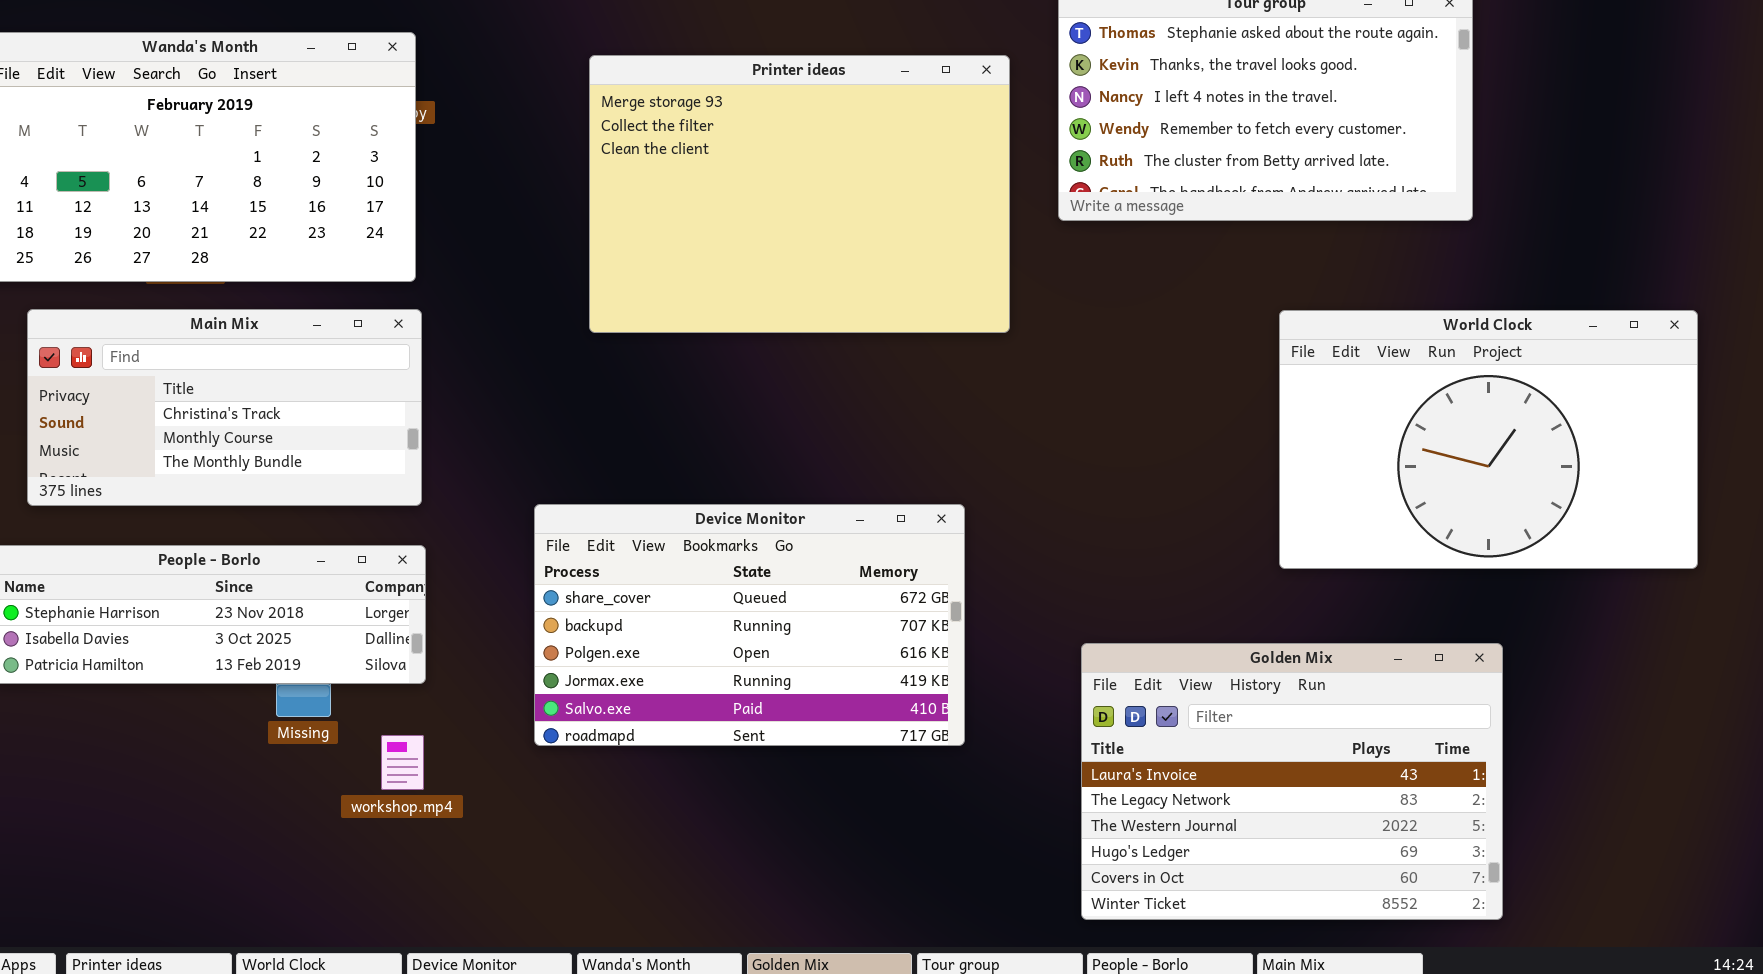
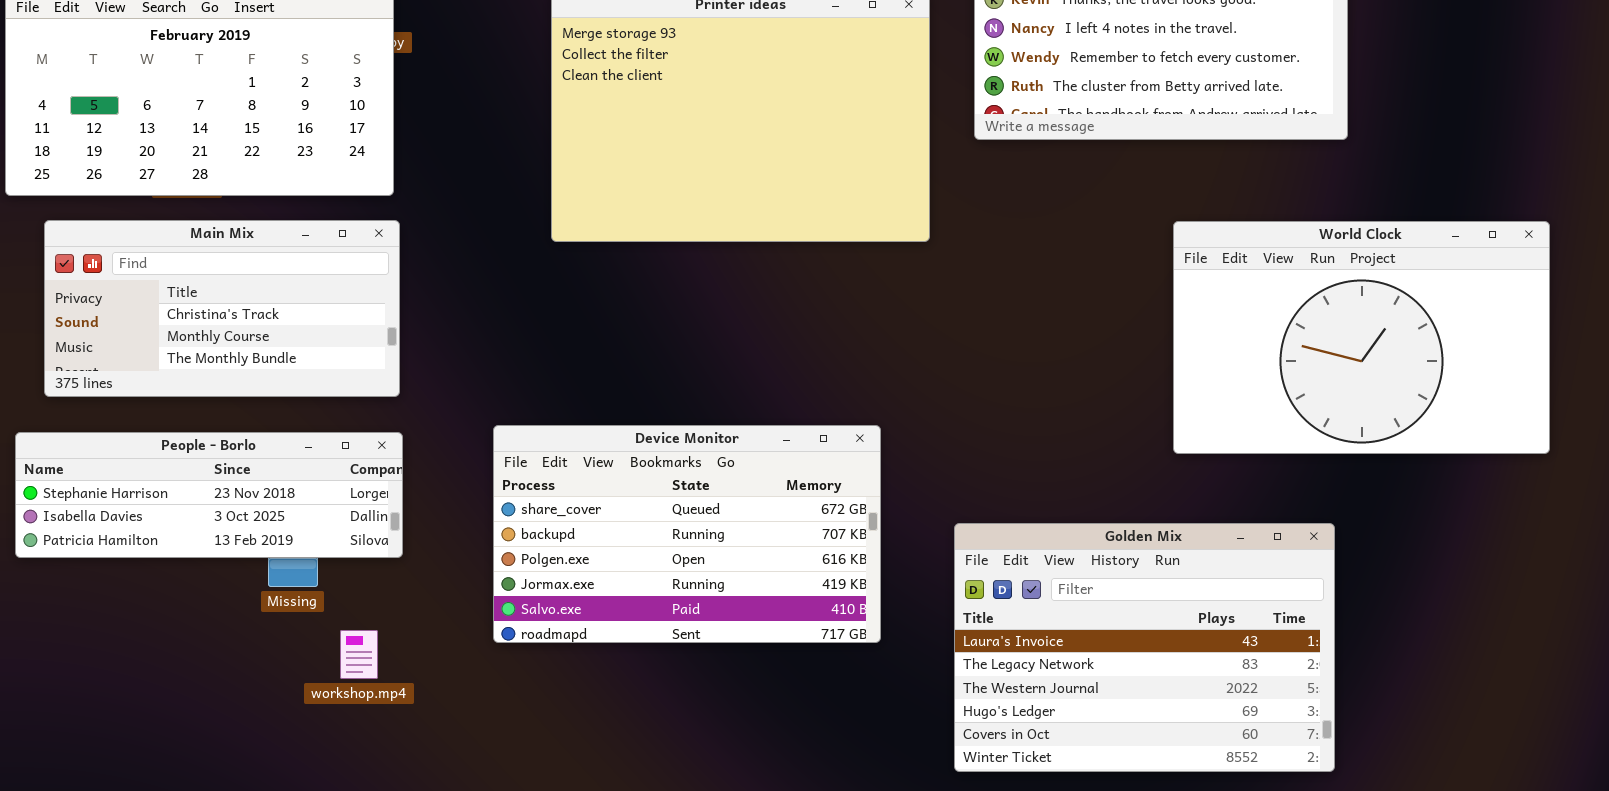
Device Monitor: [534,504,965,746] -> [493,425,881,643], moved
Golden Mix: [1081,643,1503,920] -> [954,523,1335,772], moved
workshop.mp4: [381,735,424,790] -> [340,630,378,679], moved

